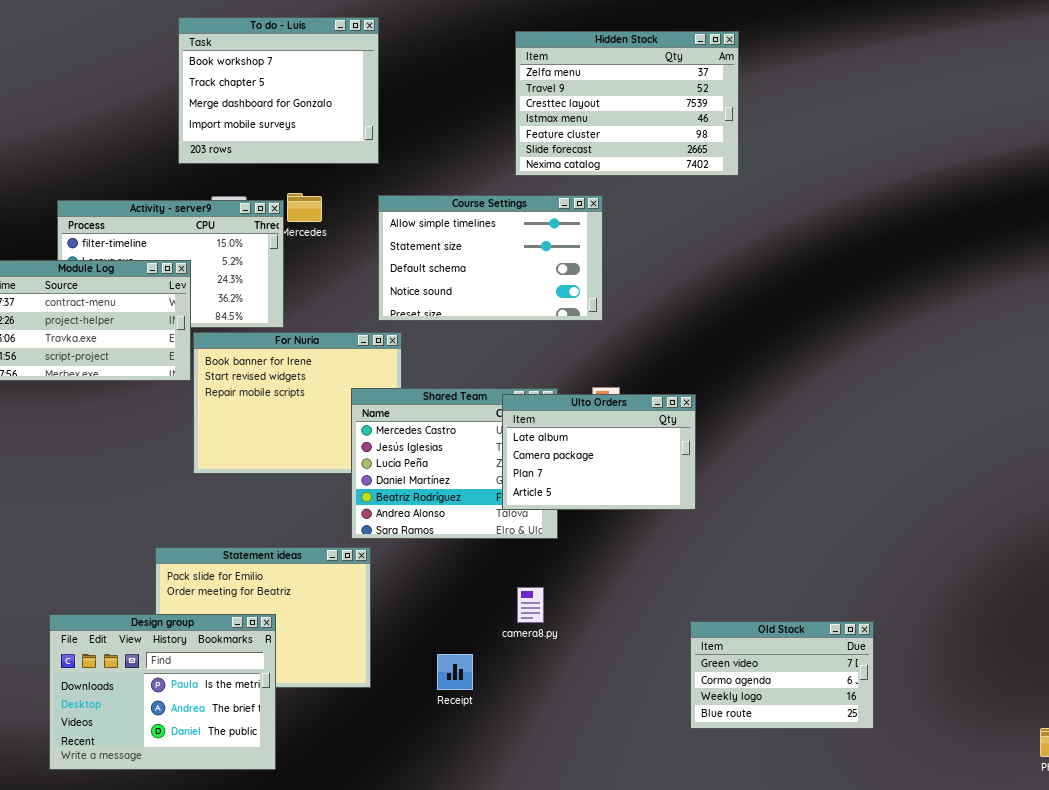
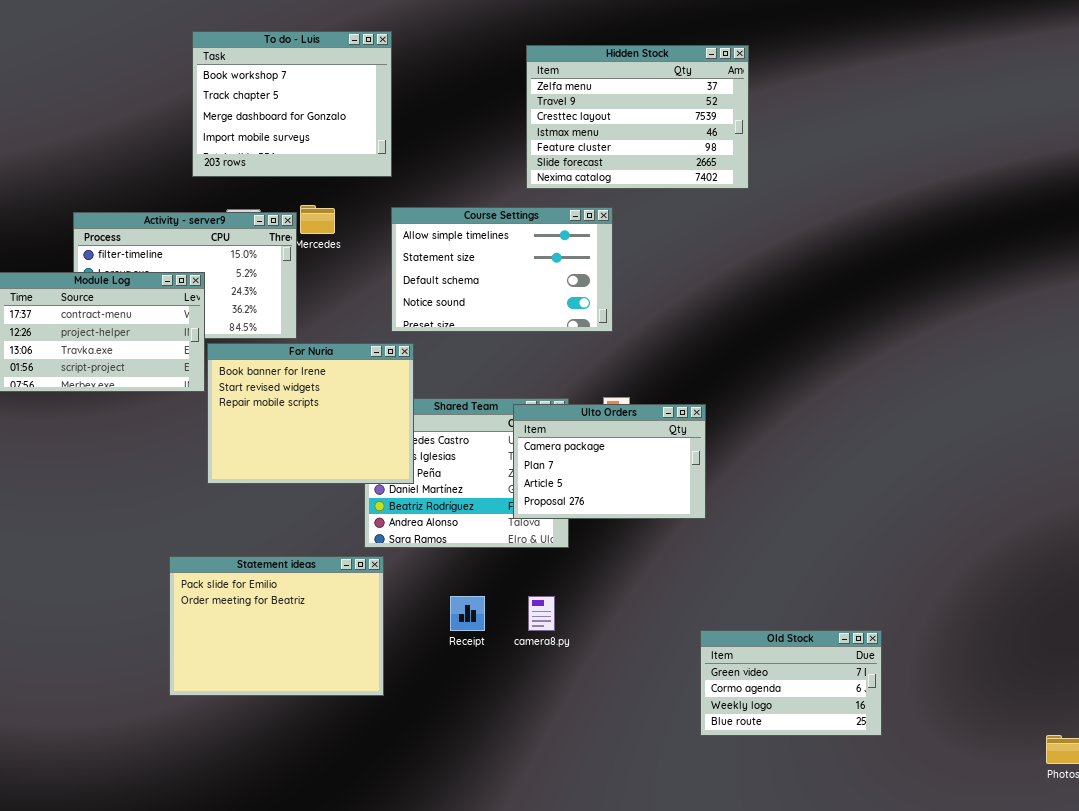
For Nuria: [193,332,402,474] -> [207,343,414,484], raised
Ulto Orders: [502,394,696,510] -> [513,404,706,519], scrolled down 1 row
Design group: [49,614,276,770] -> none, closed
Receipt: [437,654,473,690] -> [450,596,485,631], moved

